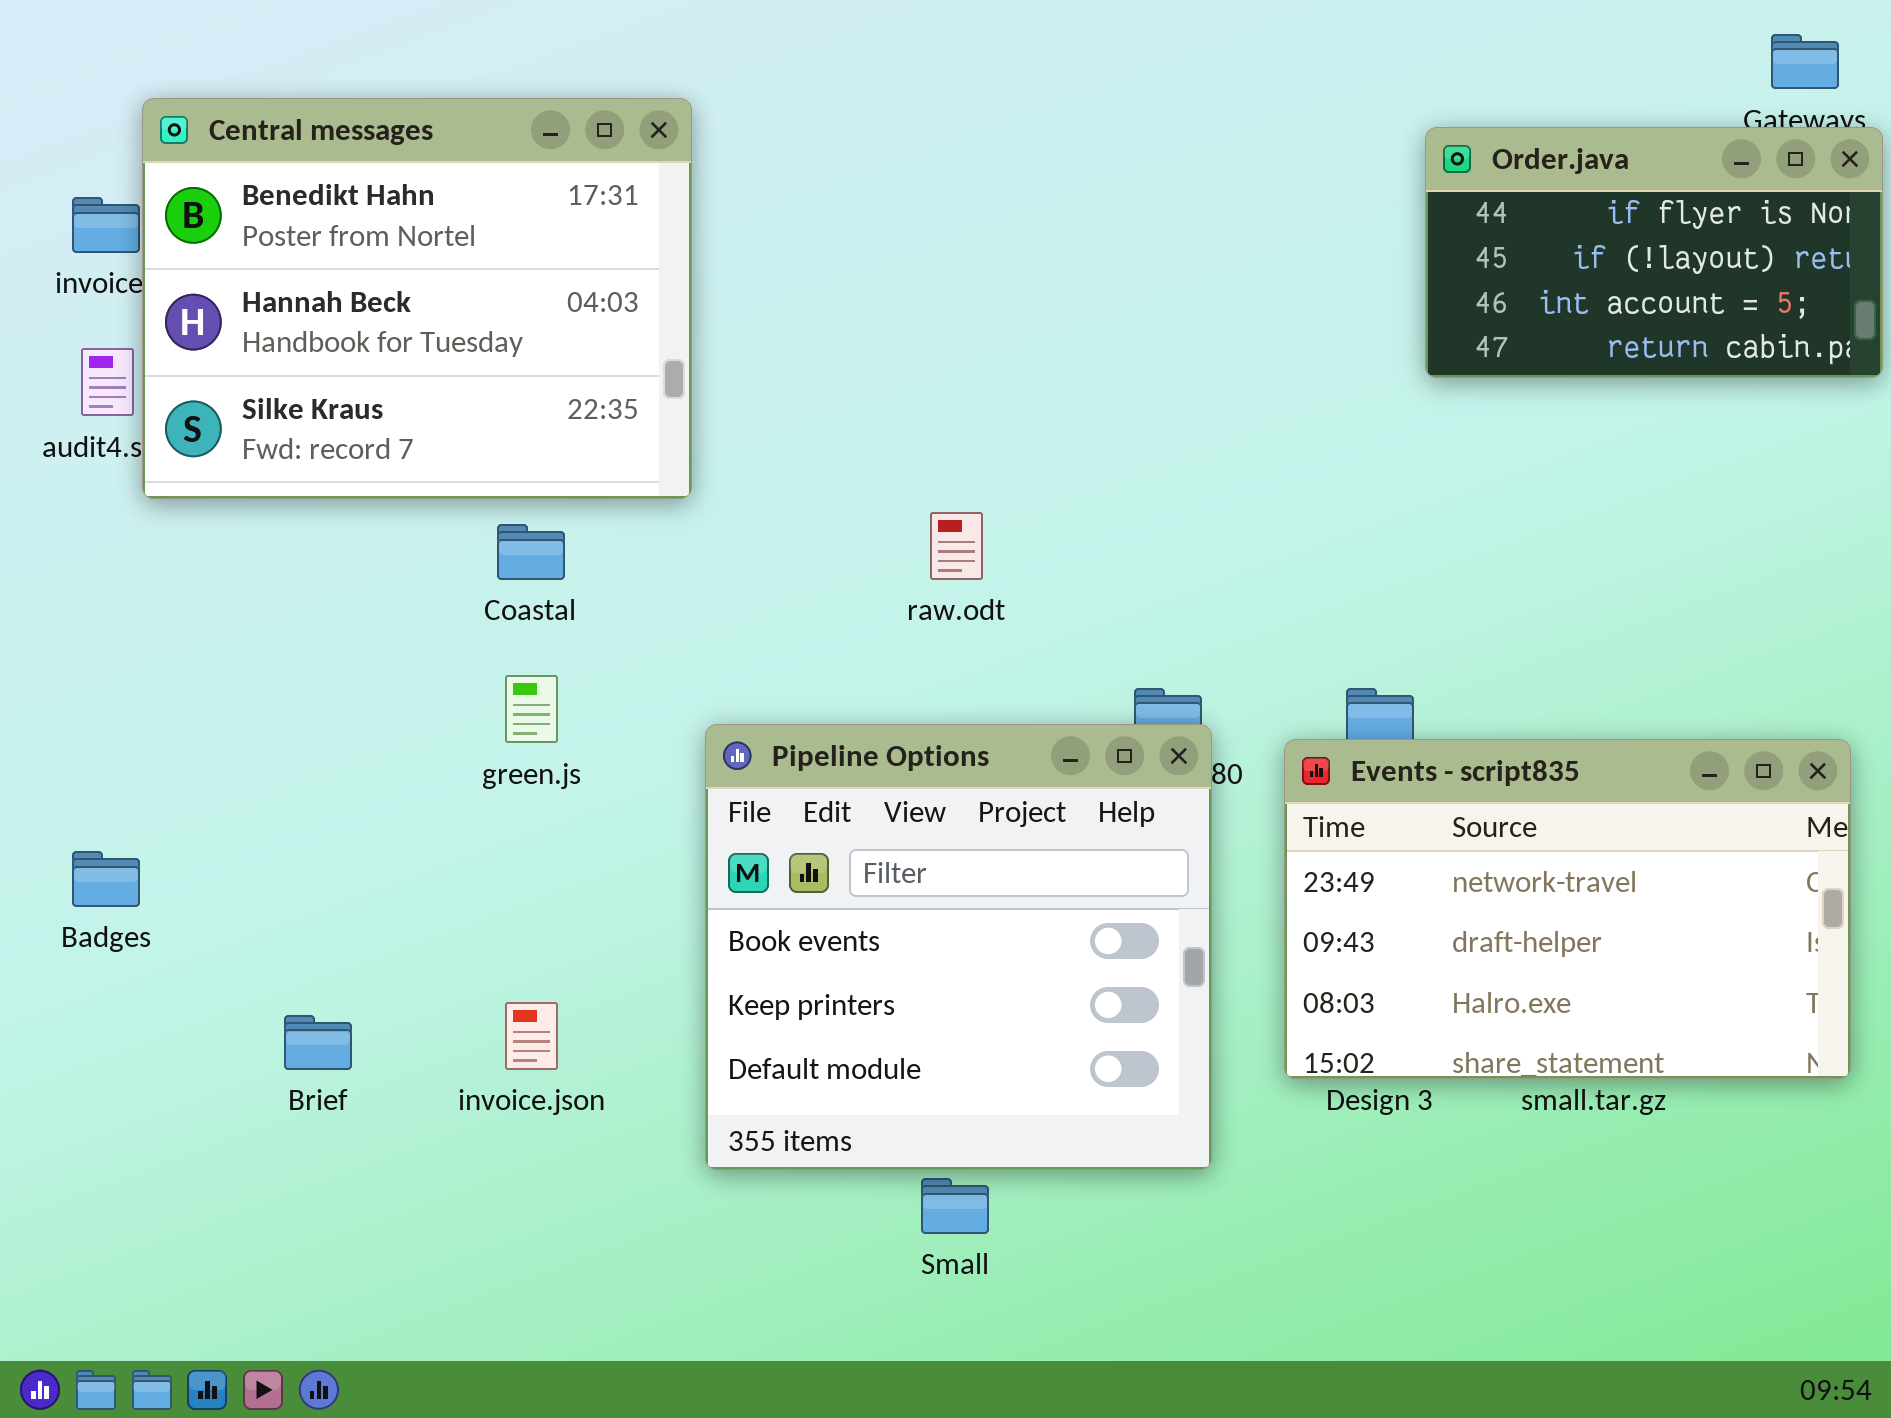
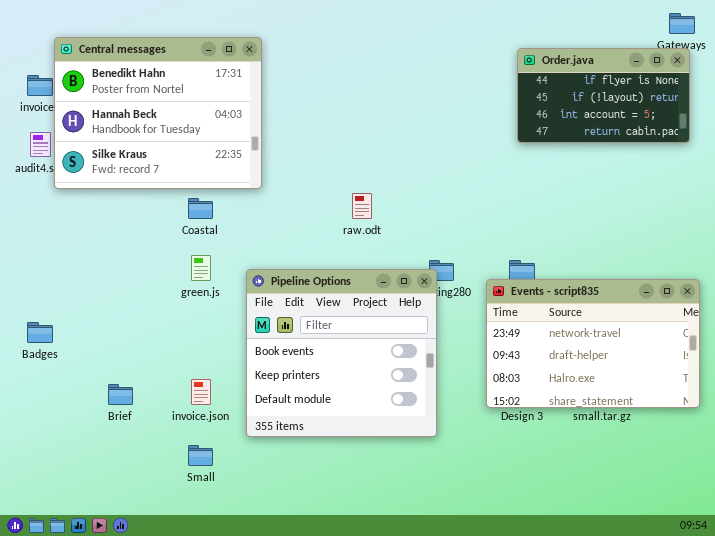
Order.java: [1425,127,1883,378] -> [517,48,690,143], moved
Pipeline Options: [705,724,1212,1170] -> [246,269,437,437], moved
Small: [921,1178,989,1234] -> [188,445,213,466], moved

